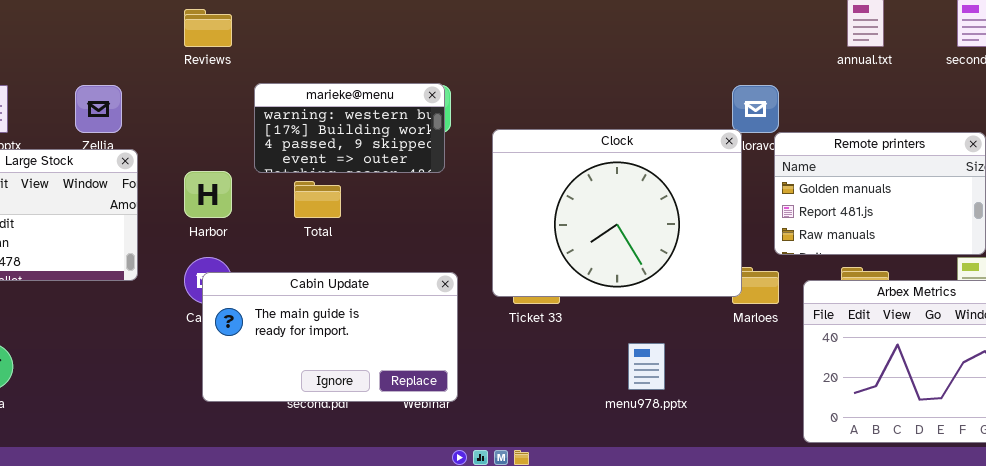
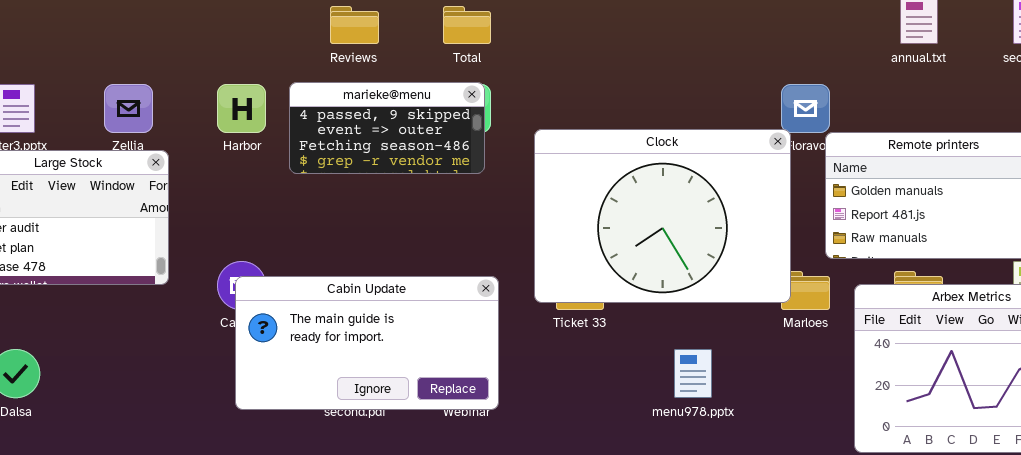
Reviews: [184,9,232,47] -> [330,6,379,44], moved
marieke@menu: [254,83,445,173] -> [289,82,485,174], scrolled down 2 rows
Harbor: [184,171,232,218] -> [217,84,266,133], moved
Total: [294,181,341,218] -> [443,6,491,44], moved

